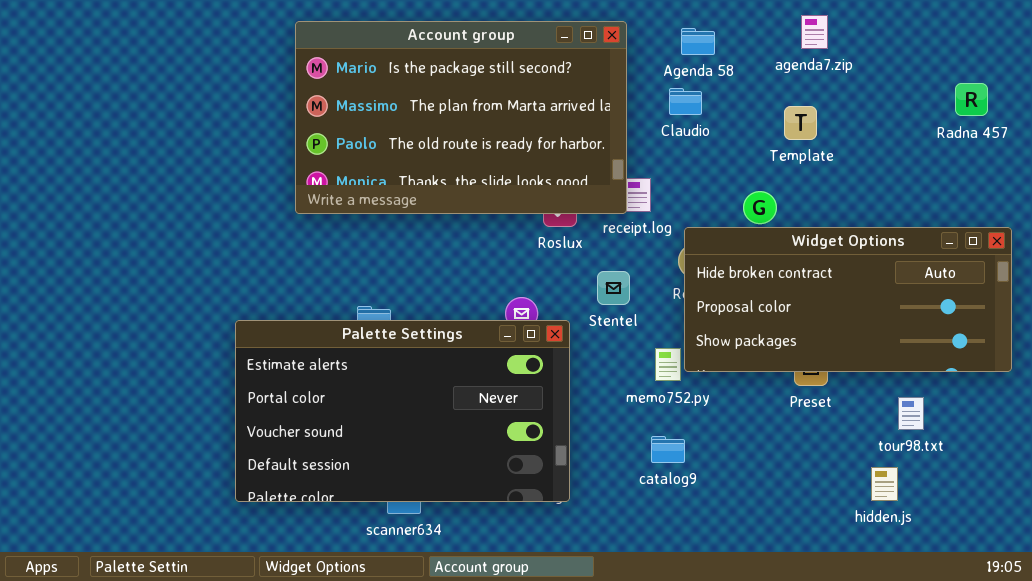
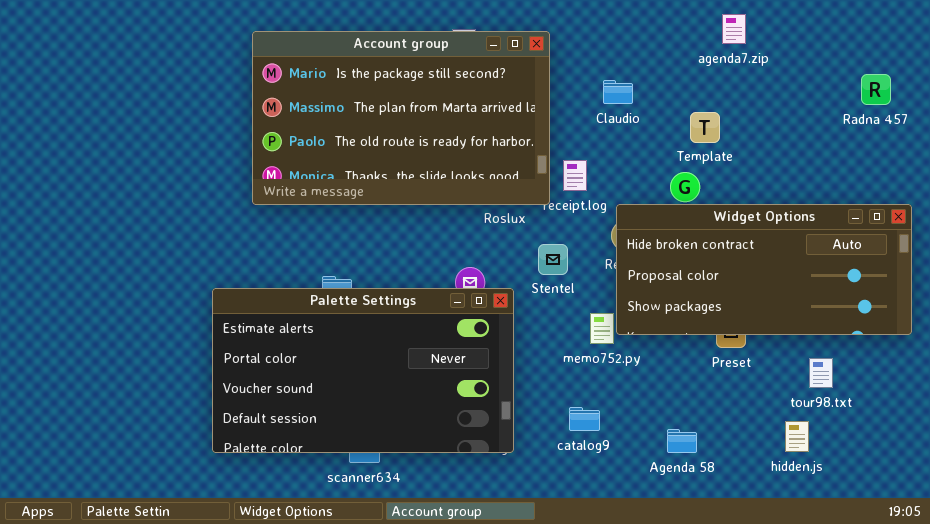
Account group: [295,21,627,214] -> [252,31,550,205], moved
Agenda 58: [681,28,715,55] -> [667,429,697,453], moved
Template: [784,106,817,140] -> [690,112,720,143], moved
catalog9: [651,436,685,463] -> [569,407,600,431], moved

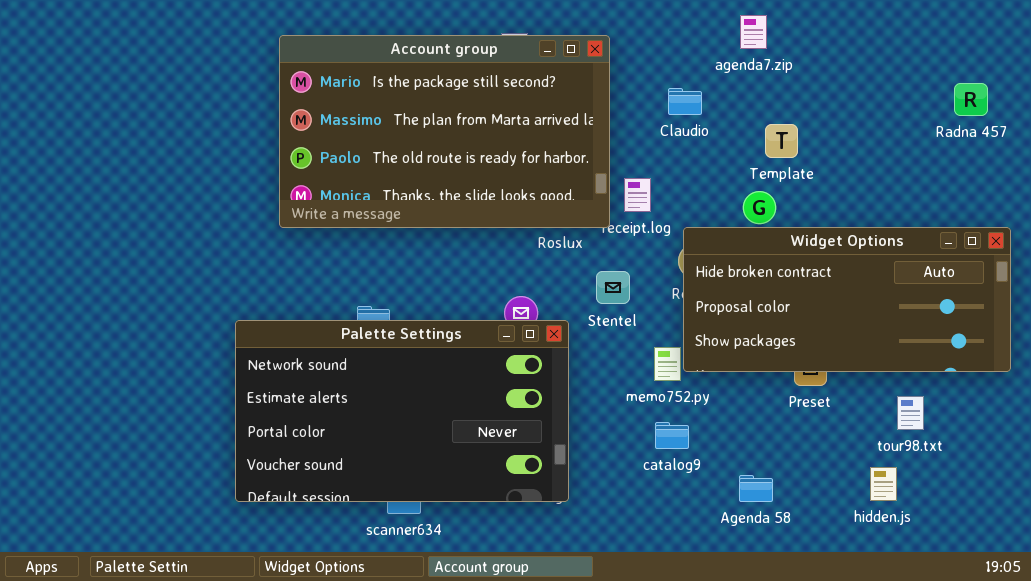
agenda7.zip: [722,14,746,44] -> [740,15,767,49], moved
Palette Settings: [212,288,514,453] -> [235,320,569,502], scrolled up 1 row
catalog9: [569,407,600,431] -> [655,422,689,449], moved

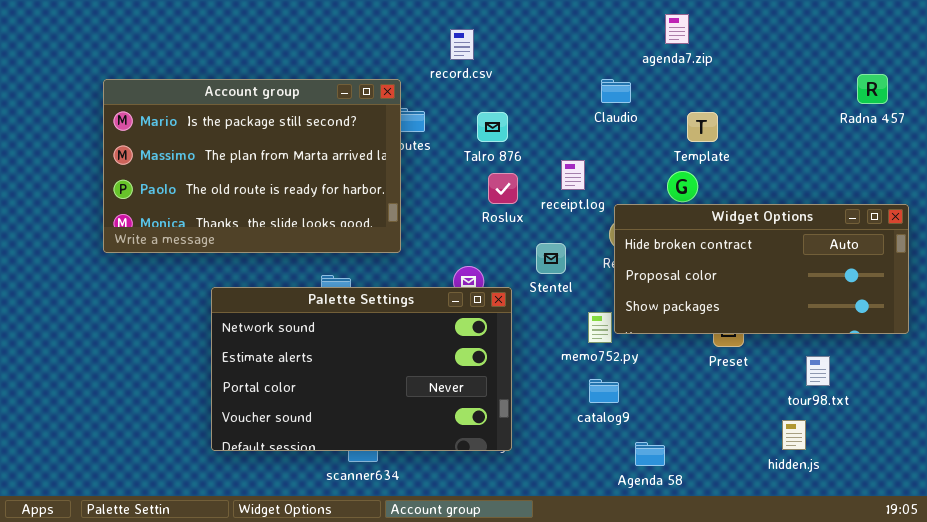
Account group: [279,35,610,228] -> [103,79,401,253], moved
Agenda 58: [739,475,773,502] -> [635,442,665,466], moved

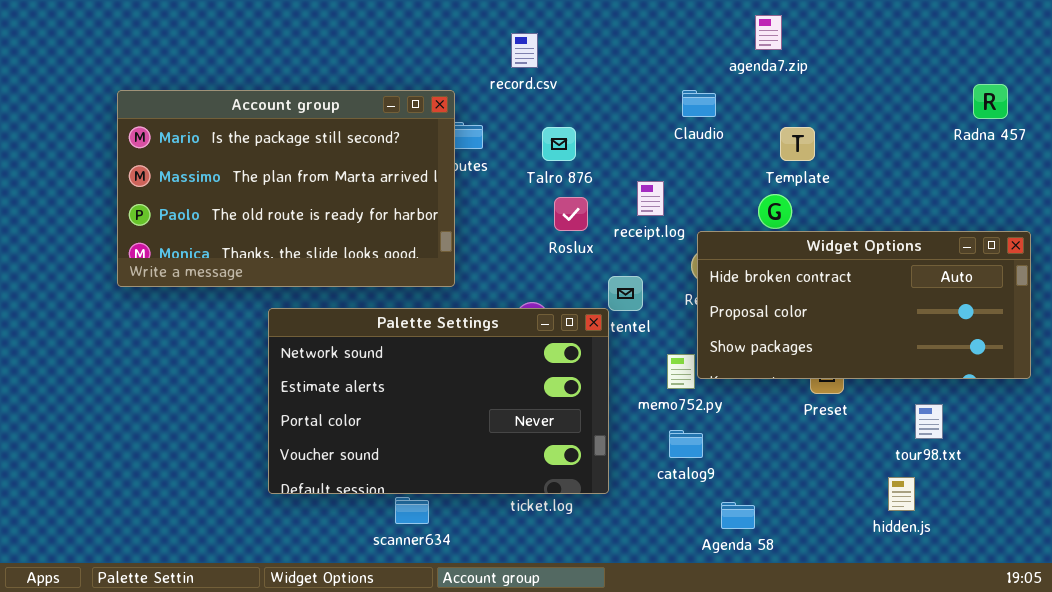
Palette Settings: [211,287,512,451] -> [268,308,609,494], moved

